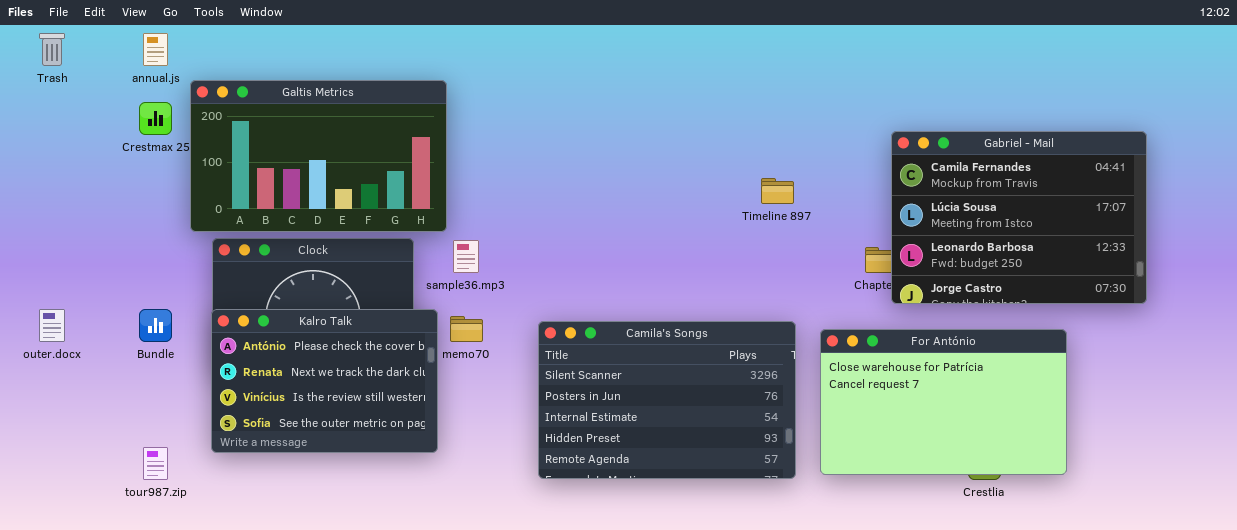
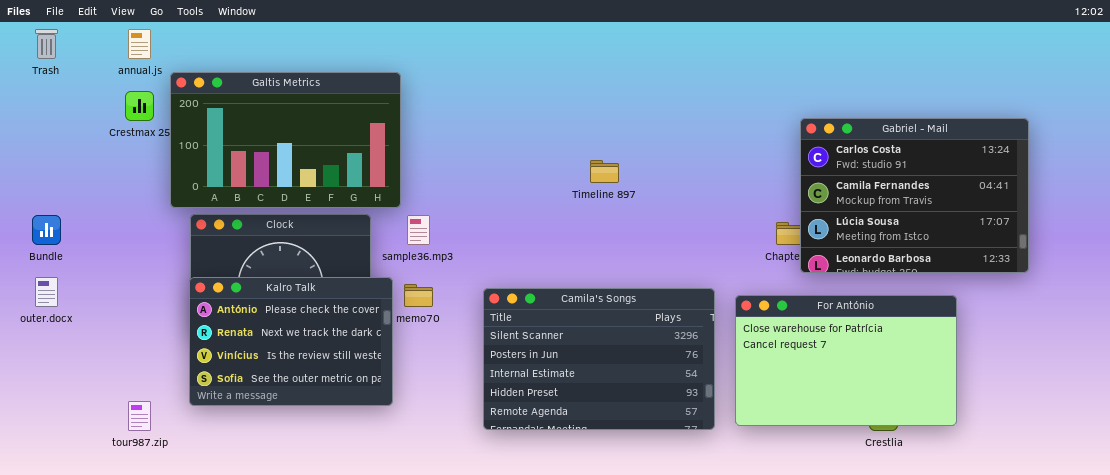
Gabriel - Mail: [891,131,1147,304] -> [800,118,1029,273], scrolled up 1 row
Timeline 897: [761,178,794,204] -> [590,160,619,183], moved
Bundle: [139,309,172,342] -> [32,215,61,245], moved

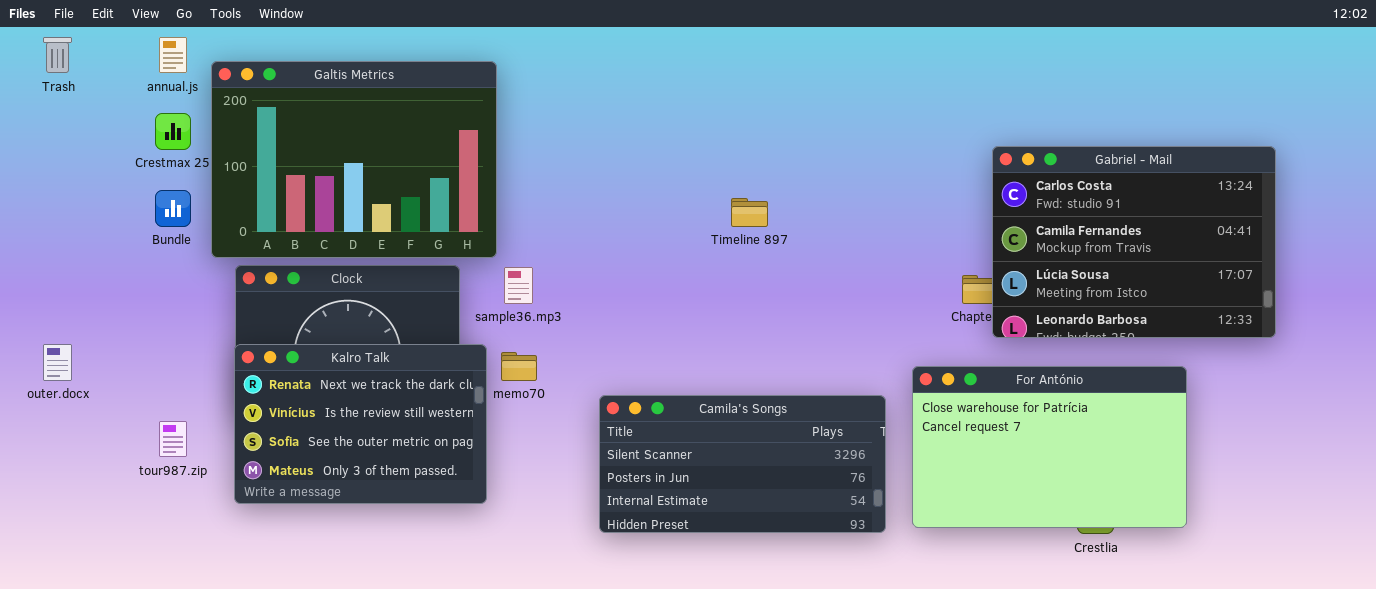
Galtis Metrics: [170,72,401,208] -> [211,61,497,258], resized
Bundle: [32,215,61,245] -> [155,190,191,227], moved
Kalro Talk: [189,277,393,406] -> [234,344,487,504], scrolled down 1 row
Camila's Songs: [483,288,715,430] -> [599,395,886,533], resized
tour987.zip: [128,401,151,431] -> [159,421,187,457], moved

